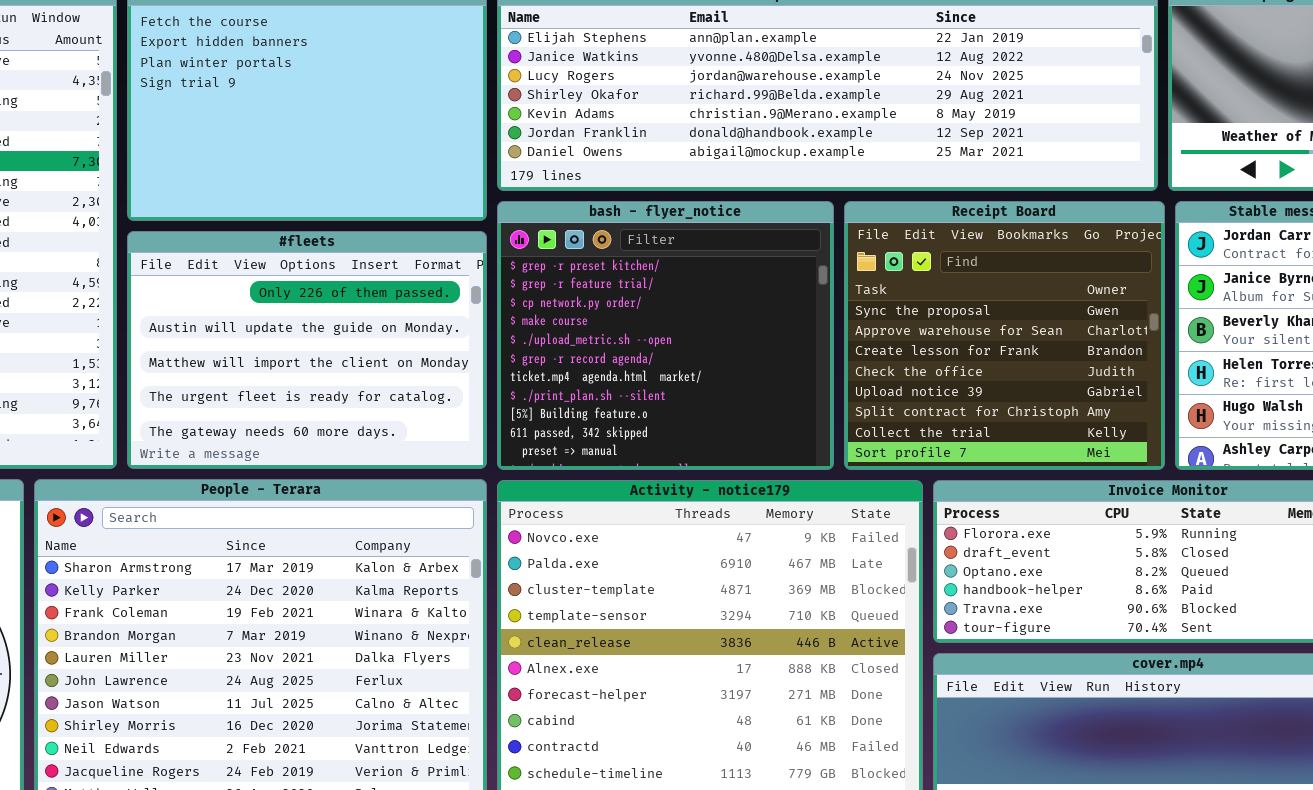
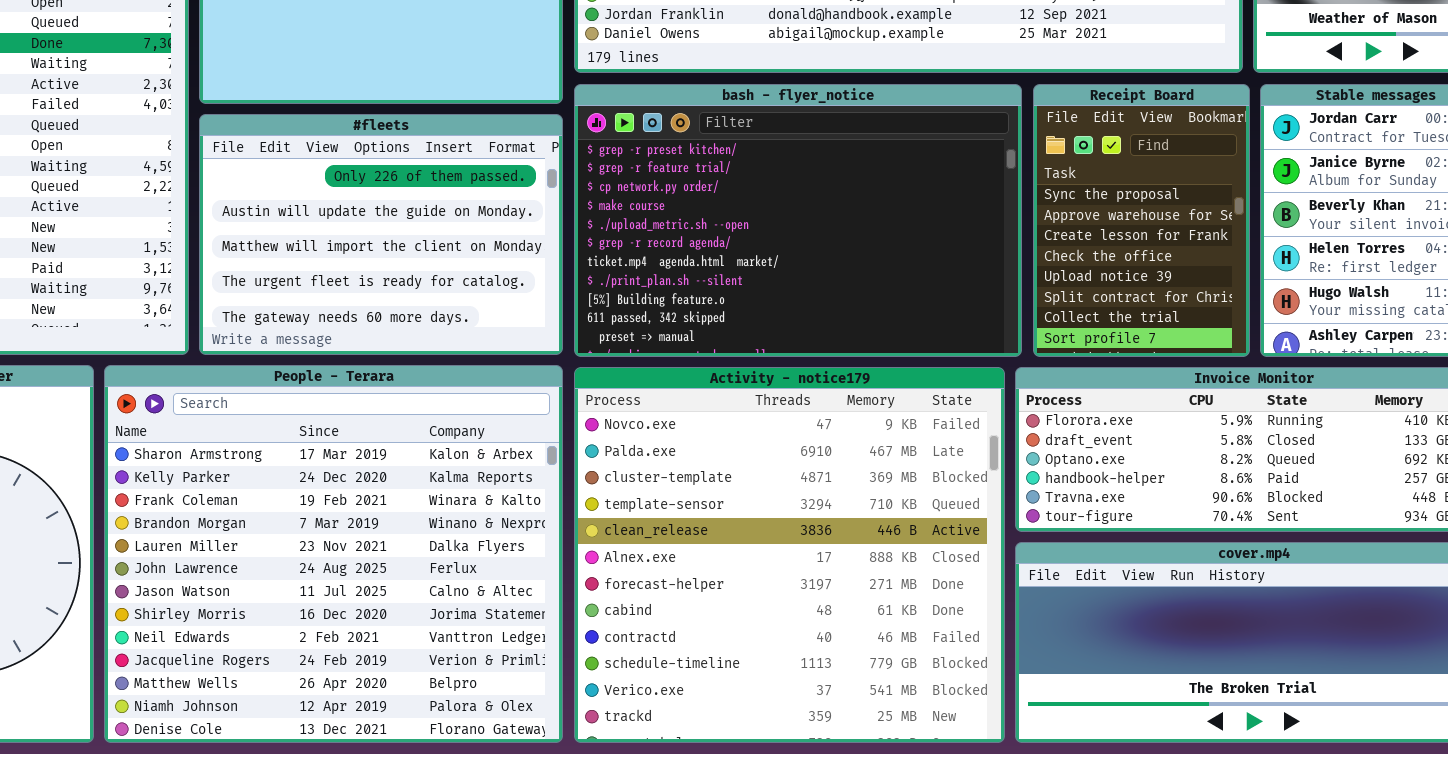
bash - flyer_notice: [497,201,834,470] -> [574,84,1022,357], resized
Receipt Board: [844,201,1165,470] -> [1033,84,1250,357], resized

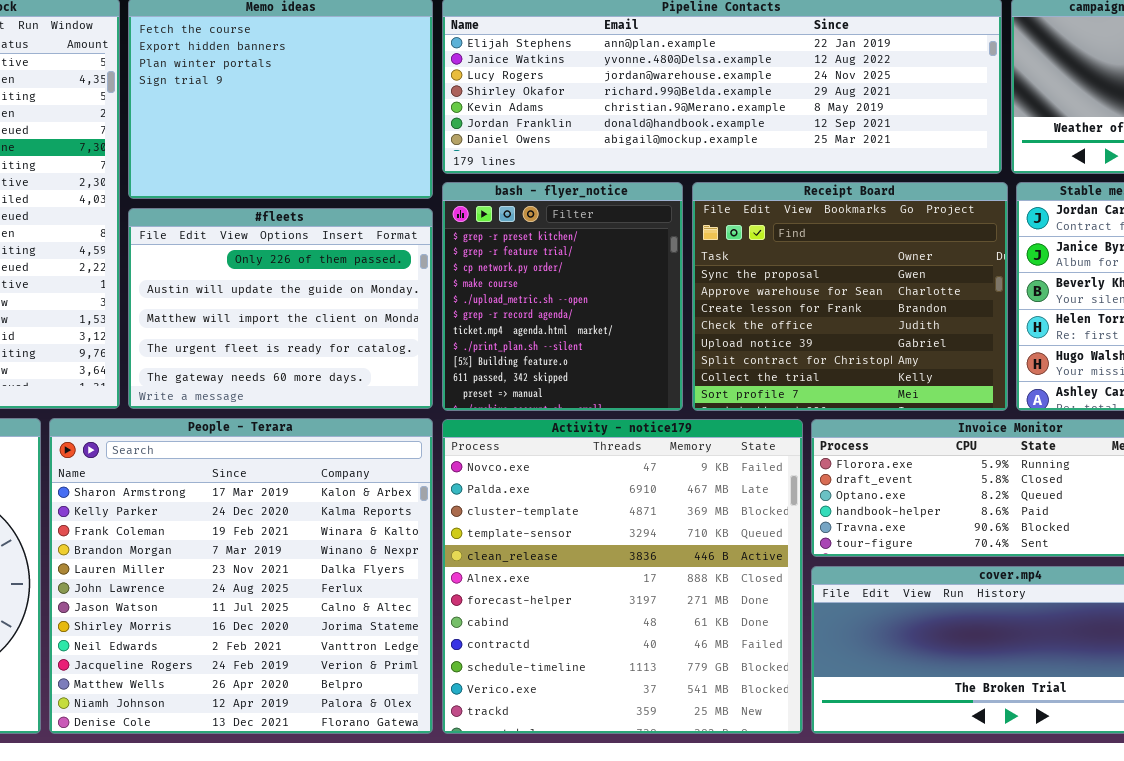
bash - flyer_notice: [574,84,1022,357] -> [442,182,683,411], resized
Receipt Board: [1033,84,1250,357] -> [692,182,1008,411], resized

